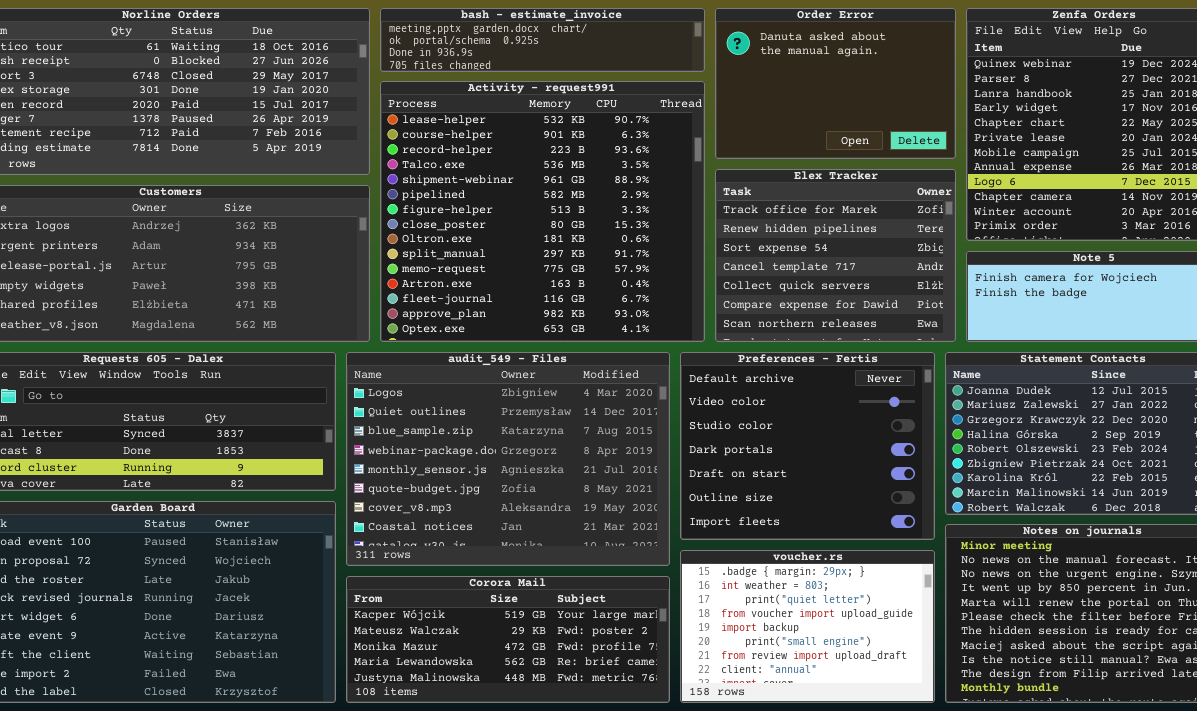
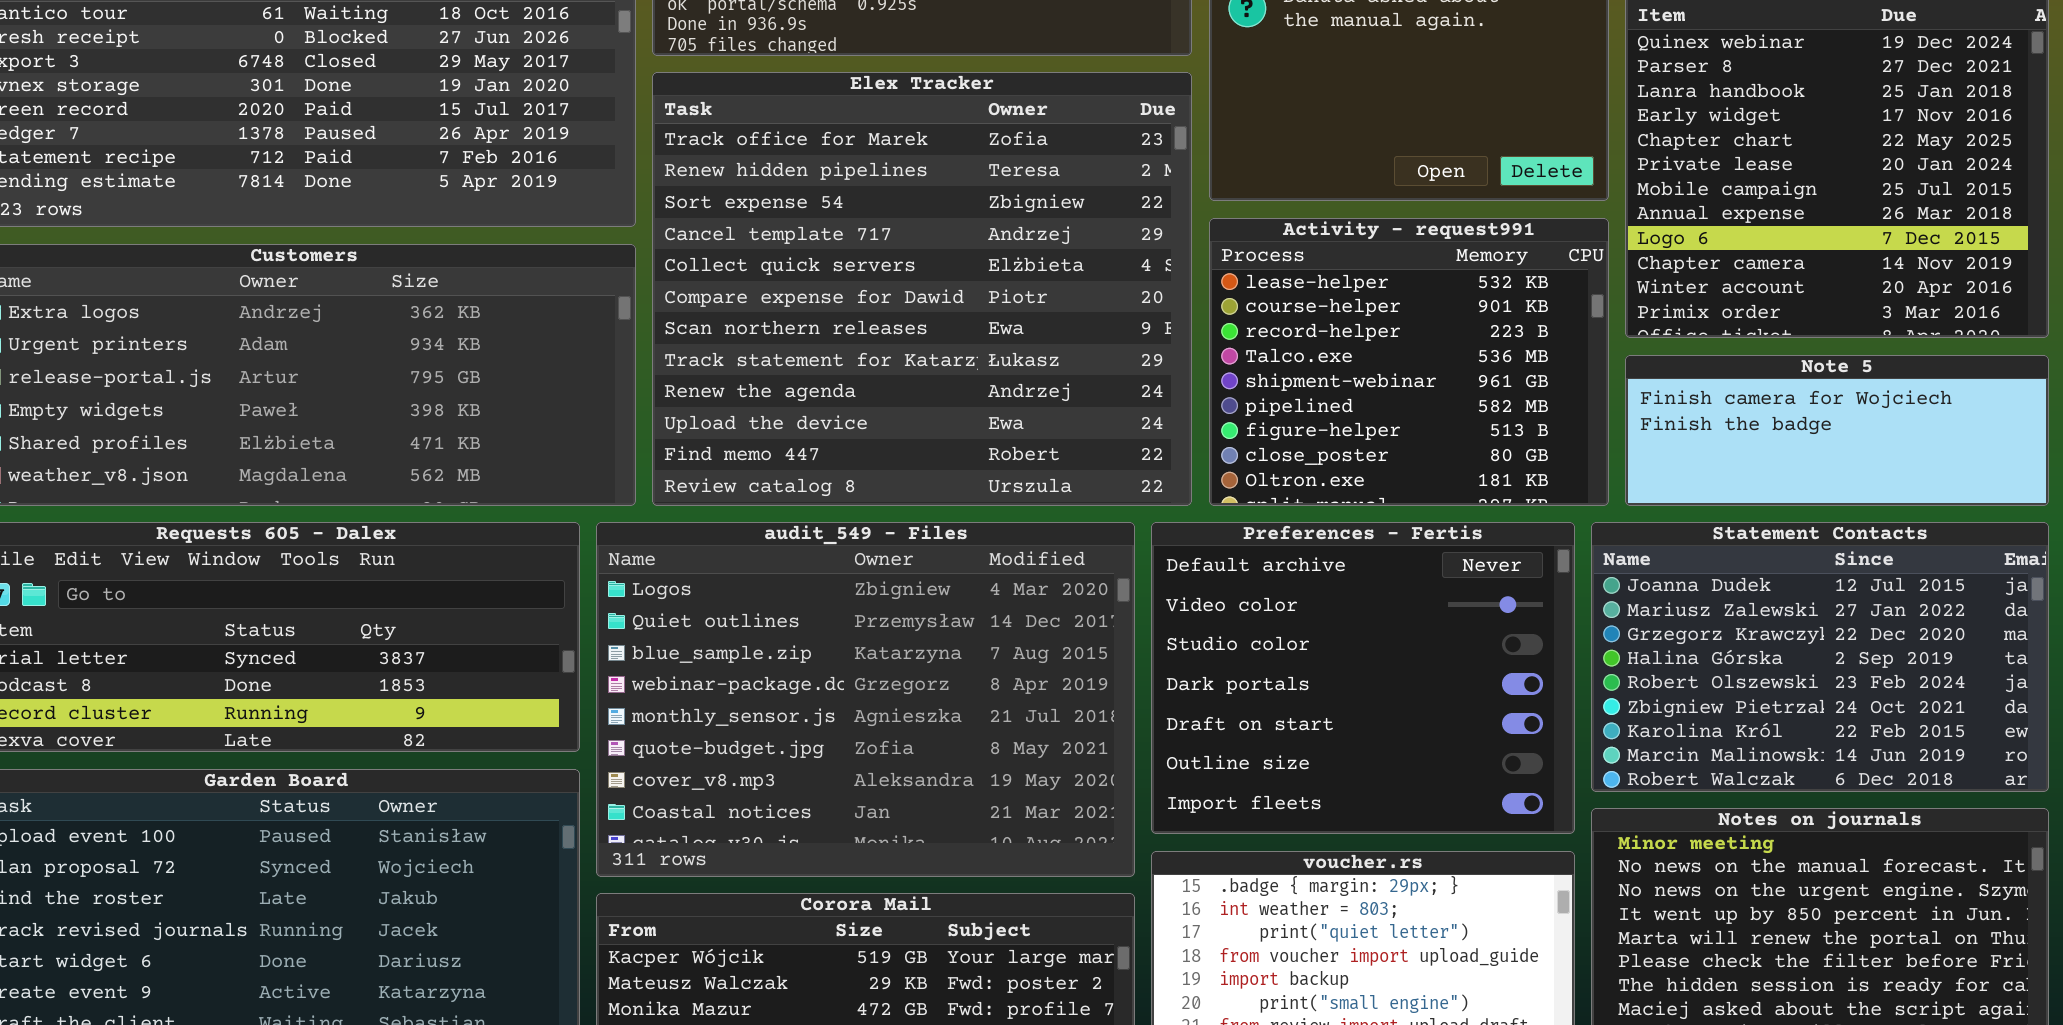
Activity - request991: [380,81,705,342] -> [1209,218,1609,506], moved, resized
Elex Tracker: [715,169,956,342] -> [652,72,1192,506], moved, resized

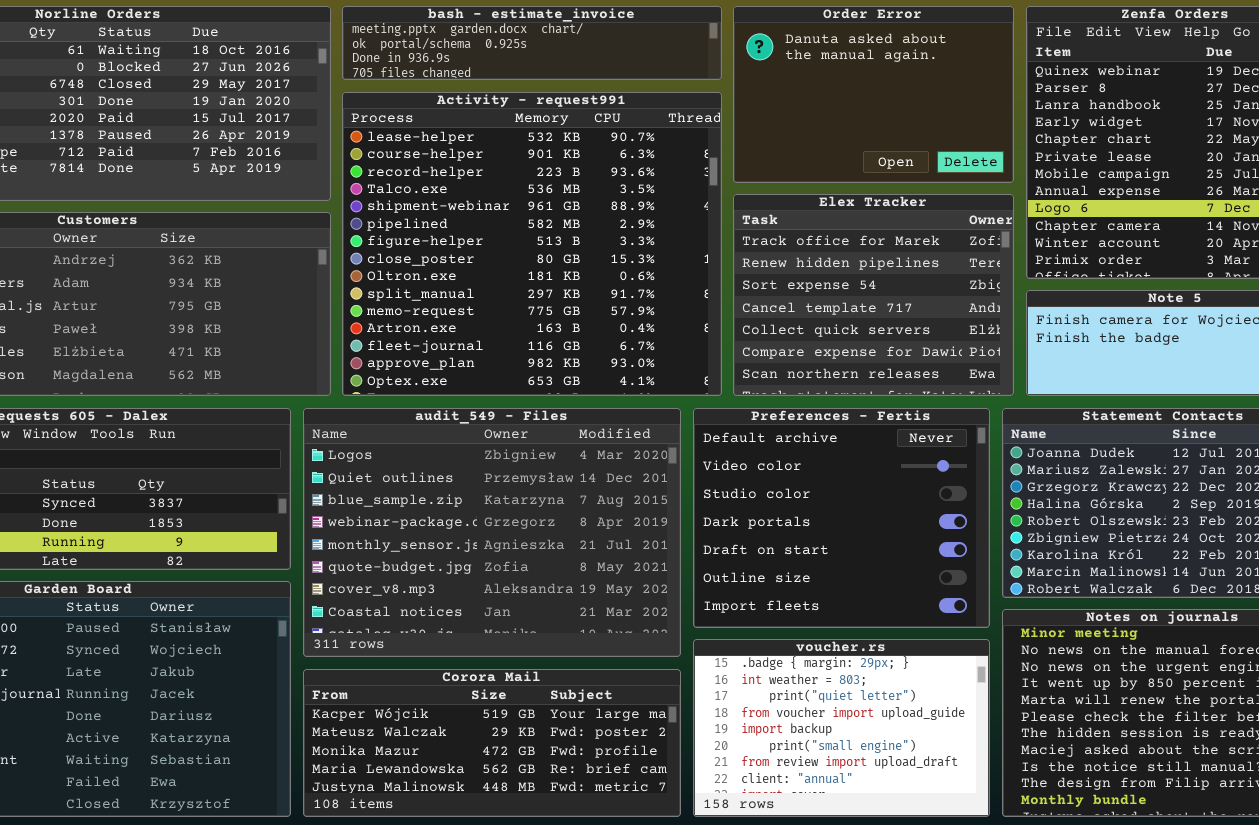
Elex Tracker: [652,72,1192,506] -> [733,194,1014,396], moved, resized
Activity - request991: [1209,218,1609,506] -> [342,92,722,396], moved, resized

